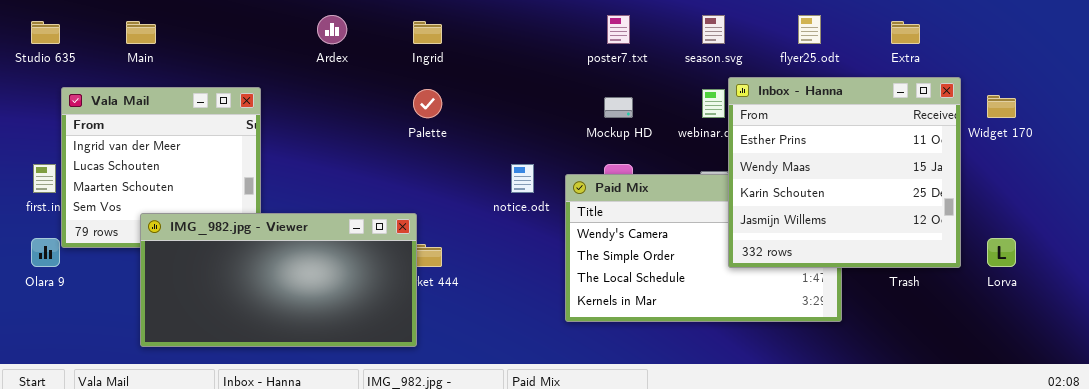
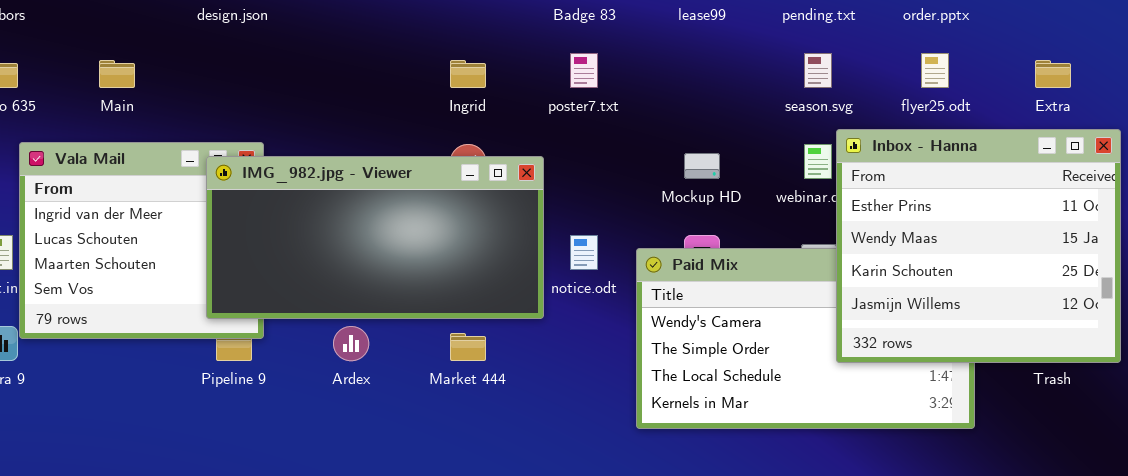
Ardex: [317,15,347,44] -> [333,326,369,361], moved
poster7.txt: [607,15,630,44] -> [570,53,598,88], moved
IMG_982.jpg - Viewer: [140,213,417,347] -> [206,156,544,319], moved

